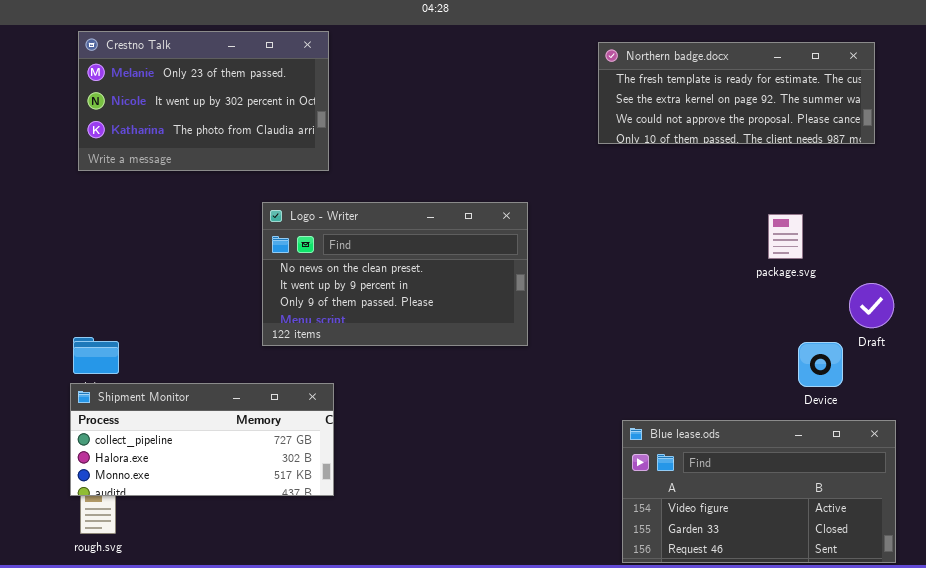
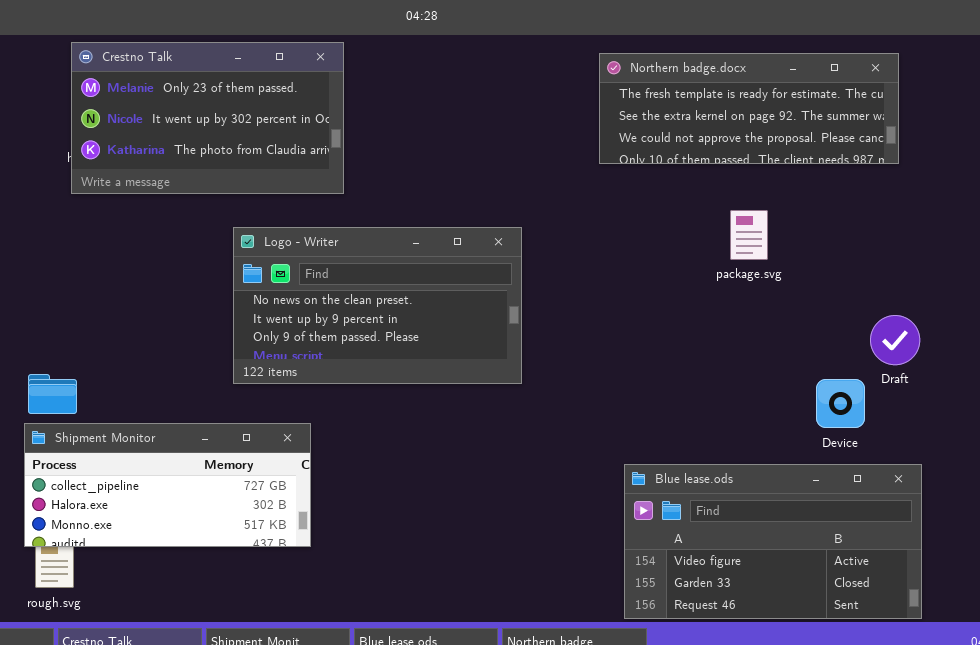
Crestno Talk: [78,31,329,171] -> [71,42,344,194], moved
package.svg: [768,214,803,259] -> [730,210,768,260], moved

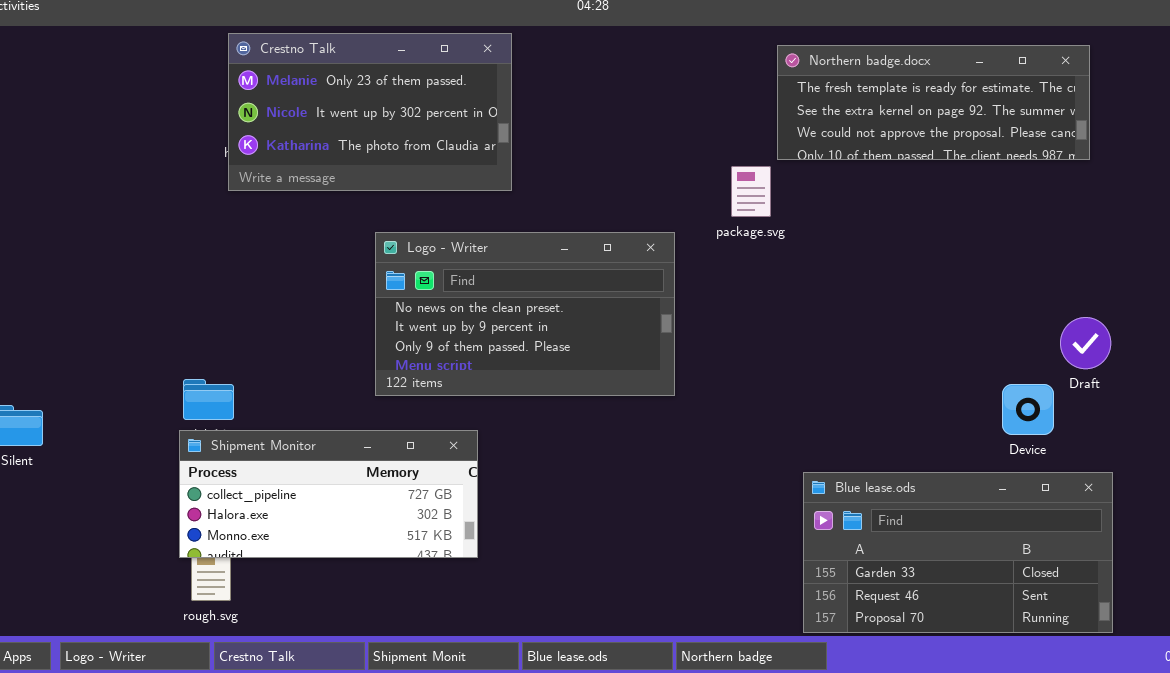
package.svg: [730,210,768,260] -> [731,166,771,217], moved
Logo - Writer: [233,227,522,384] -> [375,232,675,396], moved
Blue lease.ods: [624,464,922,619] -> [803,472,1113,633], scrolled down 1 row

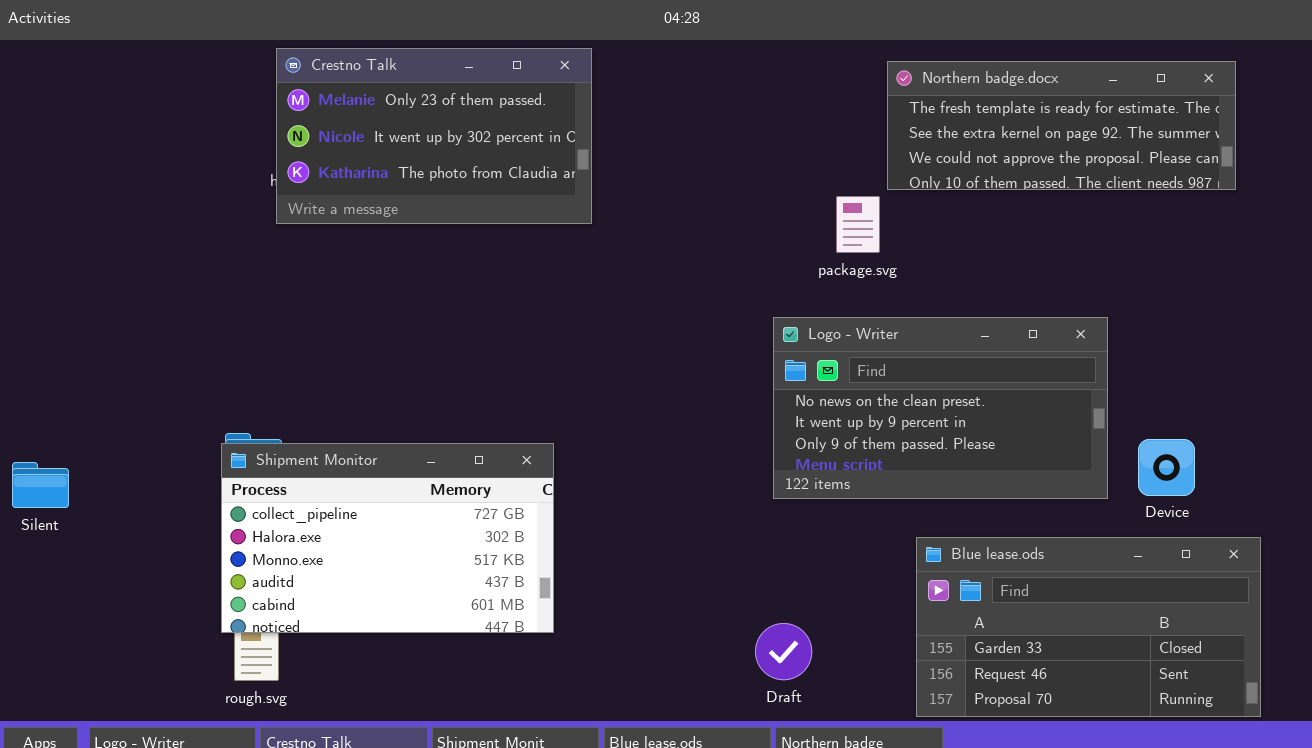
Logo - Writer: [375,232,675,396] -> [773,317,1108,499], moved
Draft: [1060,317,1111,369] -> [755,623,812,680], moved
Shipment Monitor: [179,430,478,558] -> [221,443,554,633], resized

